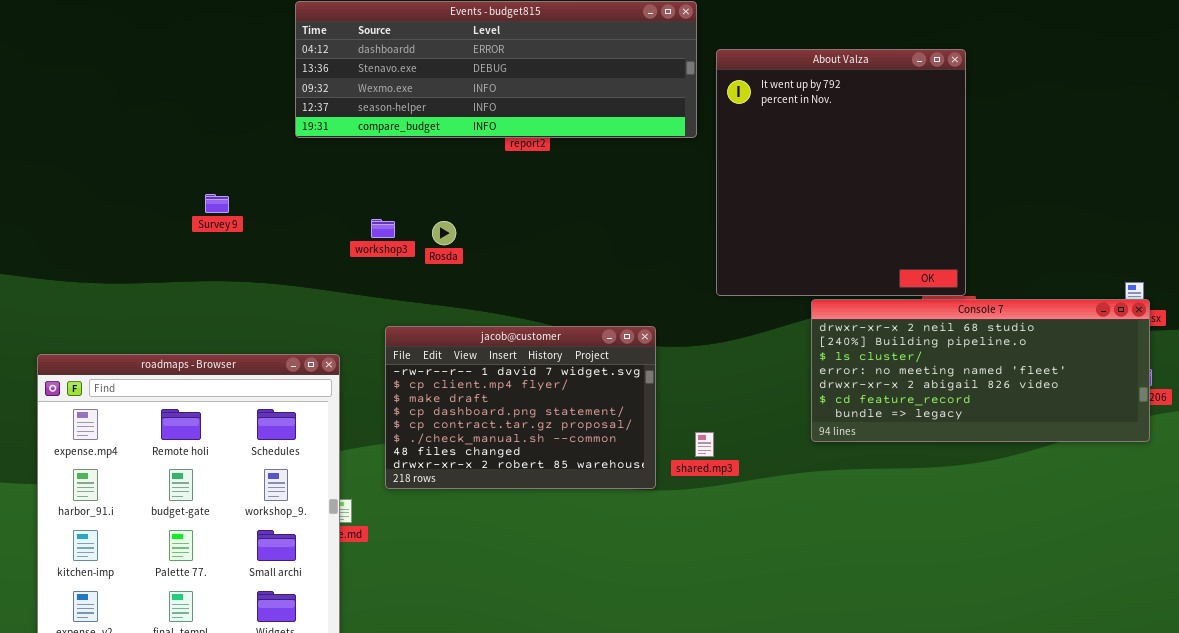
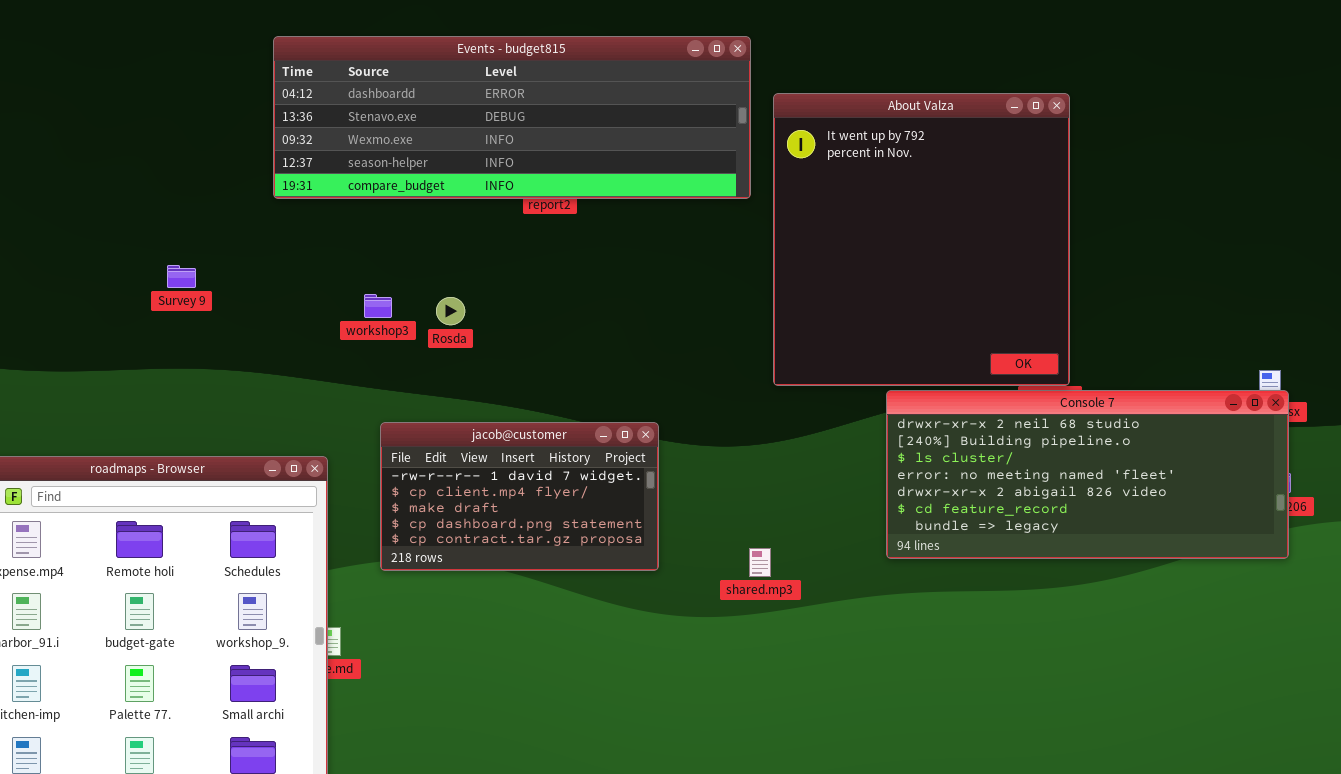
jacob@customer: [385,326,656,489] -> [380,422,659,571], resized

